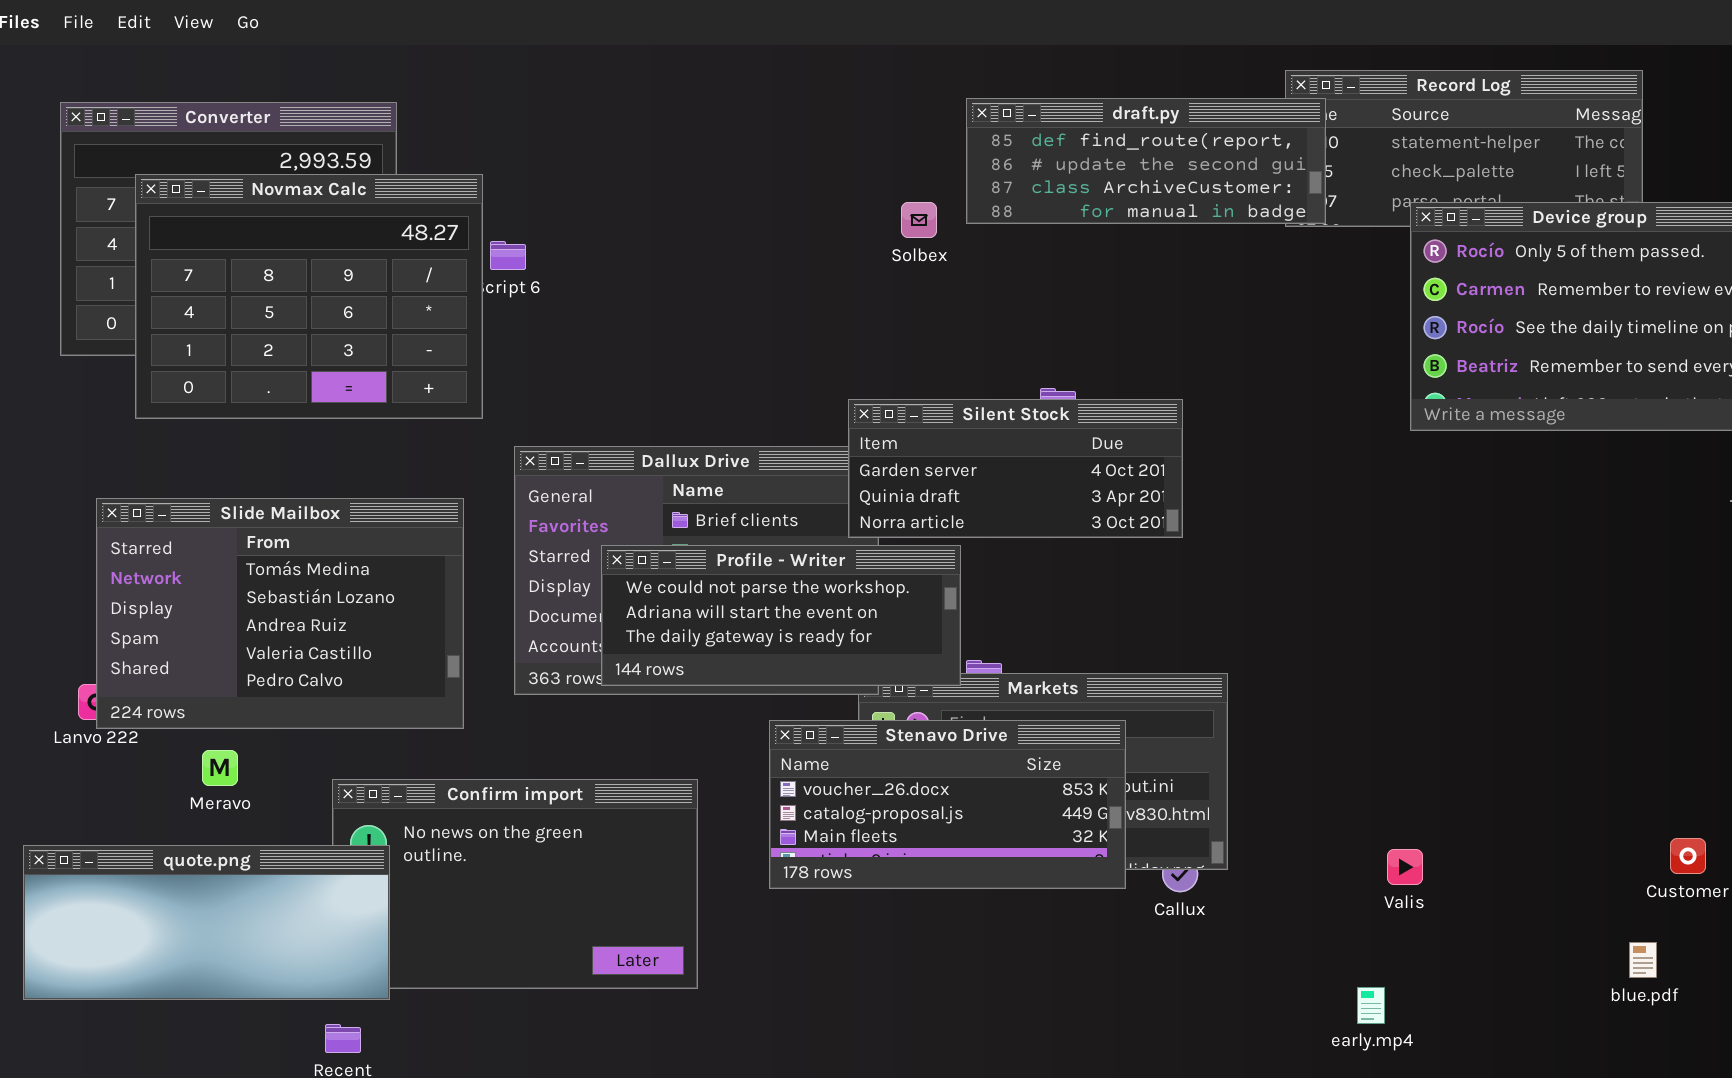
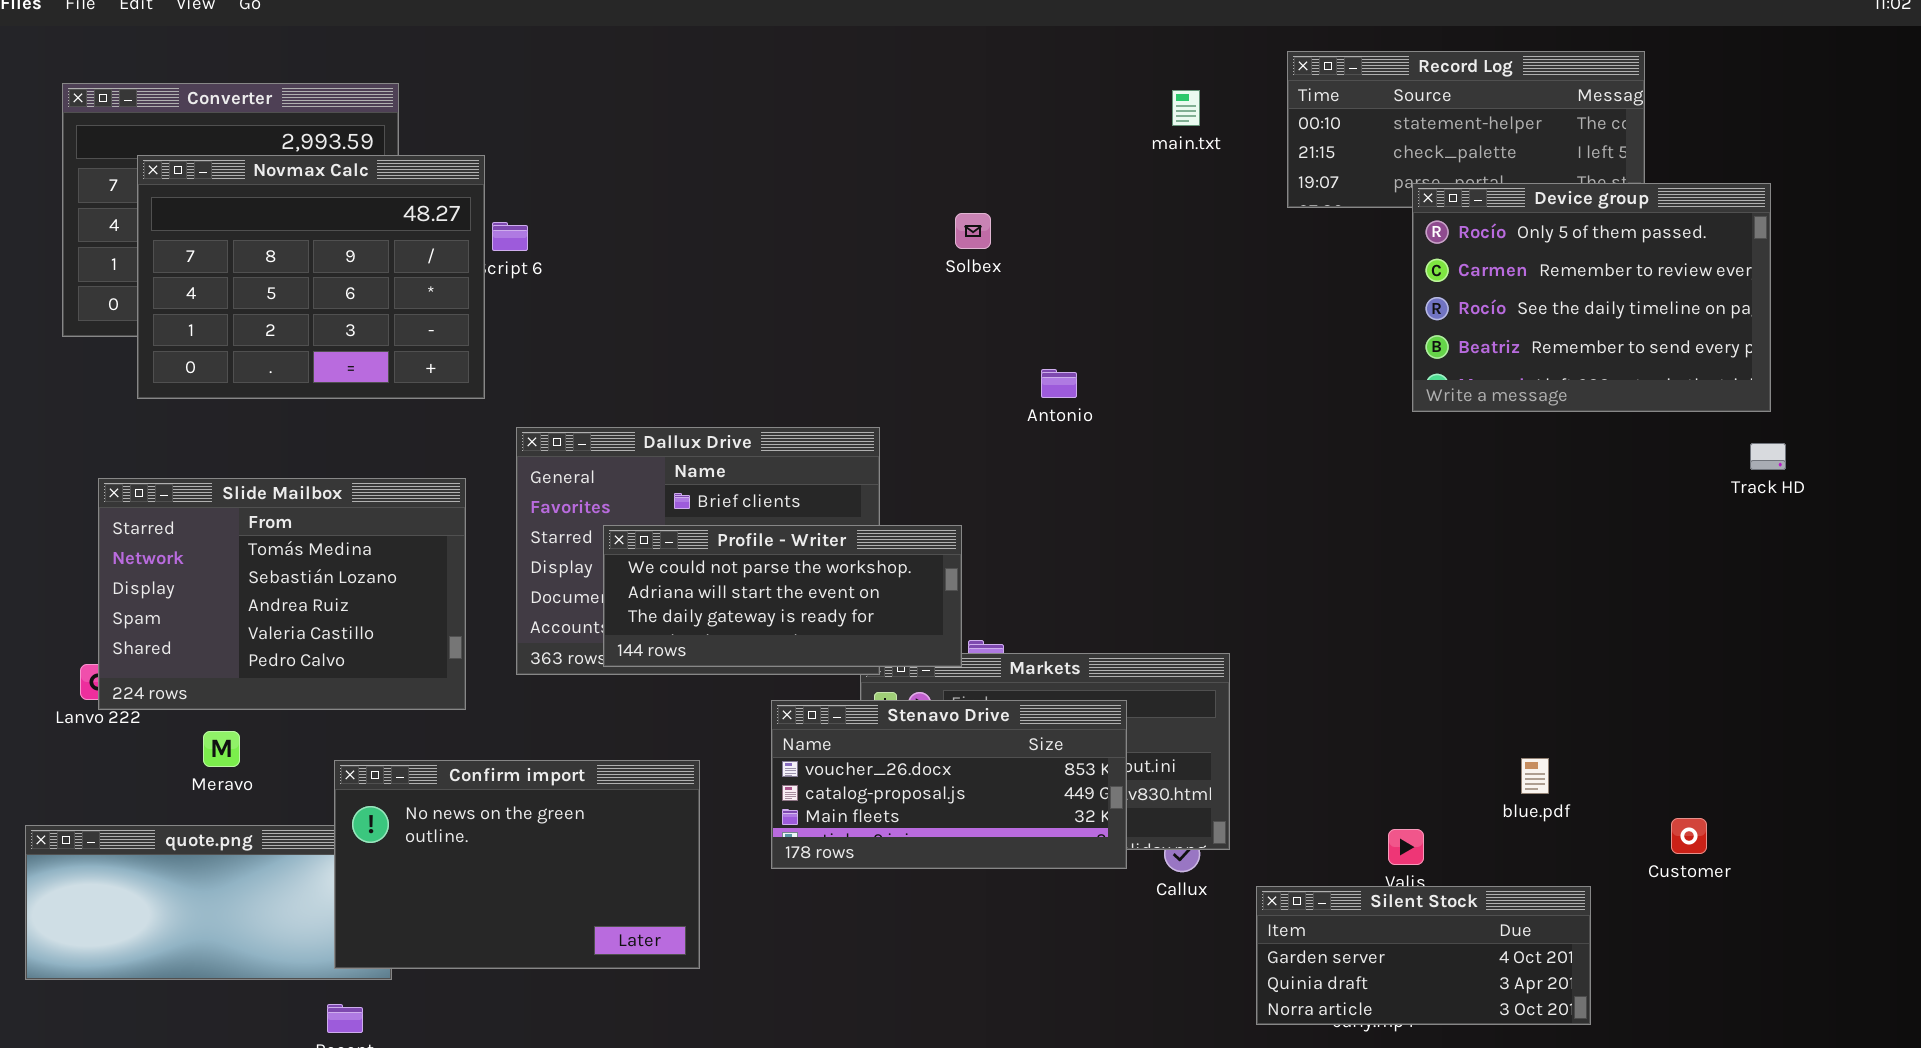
draft.py: [966,98,1326,224] -> none, closed
Solbex: [901,202,937,238] -> [955,213,991,249], moved
Silent Stock: [848,399,1183,538] -> [1256,886,1591,1025], moved
Confirm import: [332,779,698,989] -> [334,760,700,969], raised
blue.pdf: [1629,942,1657,978] -> [1521,758,1549,794], moved

